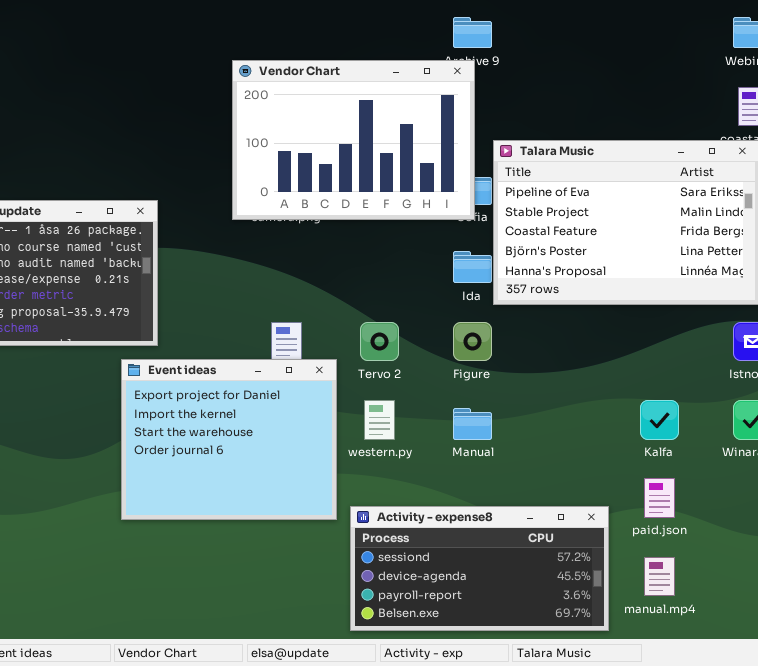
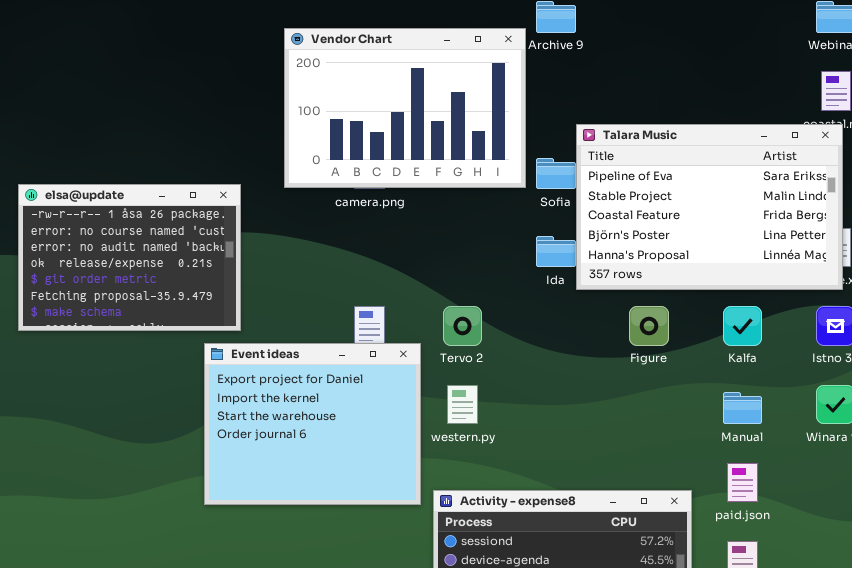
Vendor Chart: [232,60,475,220] -> [284,28,526,188], moved
Figure: [453,322,492,361] -> [629,306,669,346], moved
Kalfa: [640,400,679,440] -> [723,306,762,346], moved
Manual: [453,408,492,440] -> [723,392,762,424], moved

